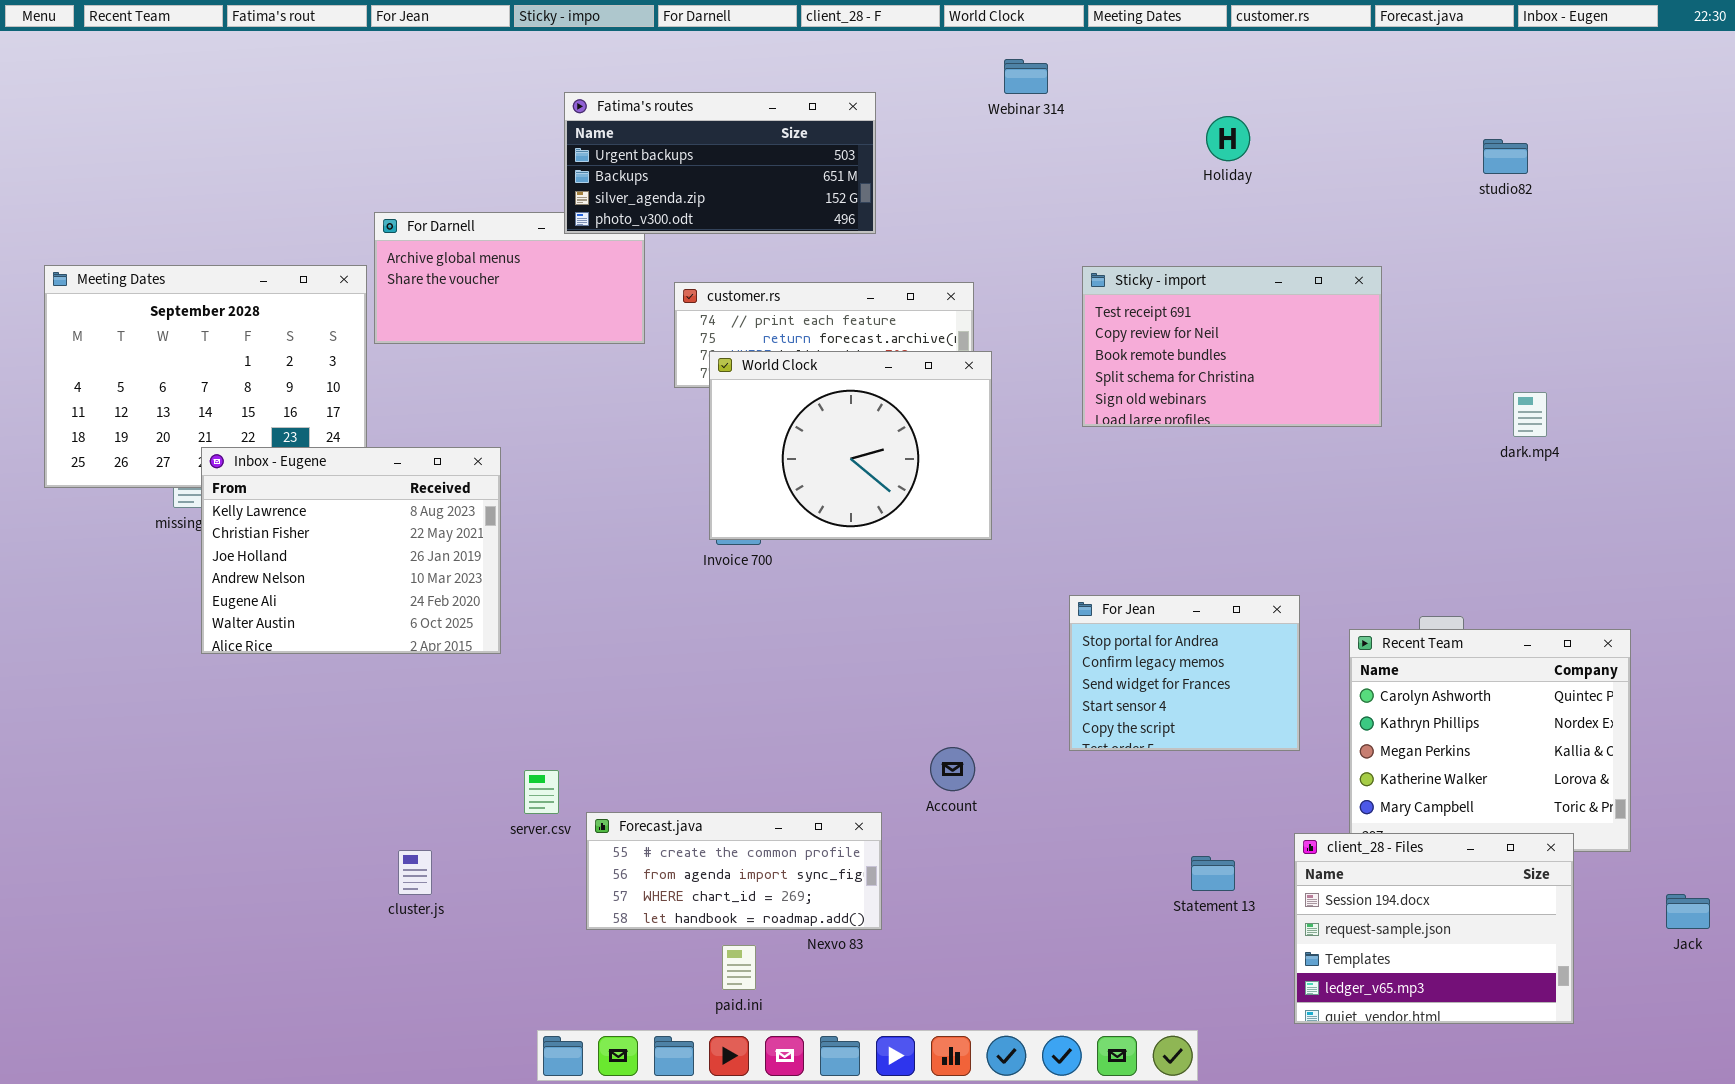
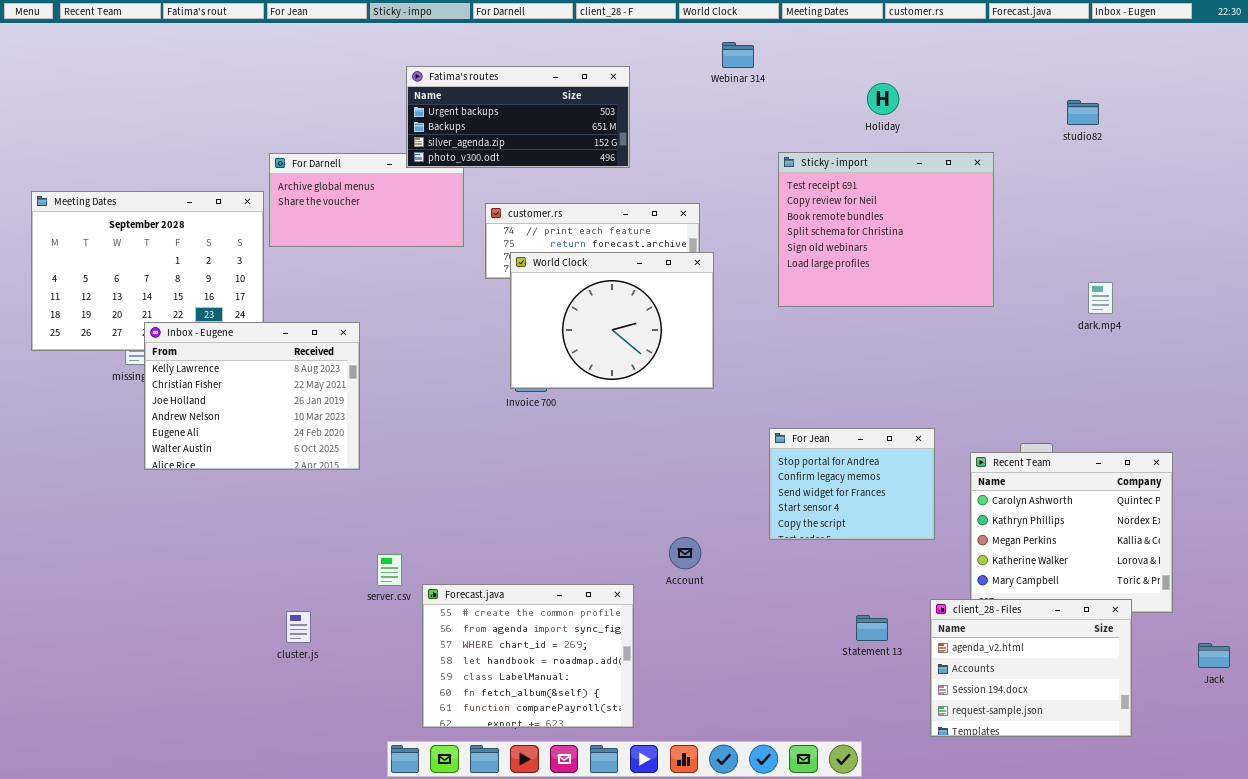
Sticky - import: [1082,266,1382,427] -> [778,152,994,307], resized
Forecast.java: [586,812,882,930] -> [422,584,634,728], resized
client_28 - Files: [1294,833,1574,1024] -> [930,599,1132,737], scrolled up 2 rows

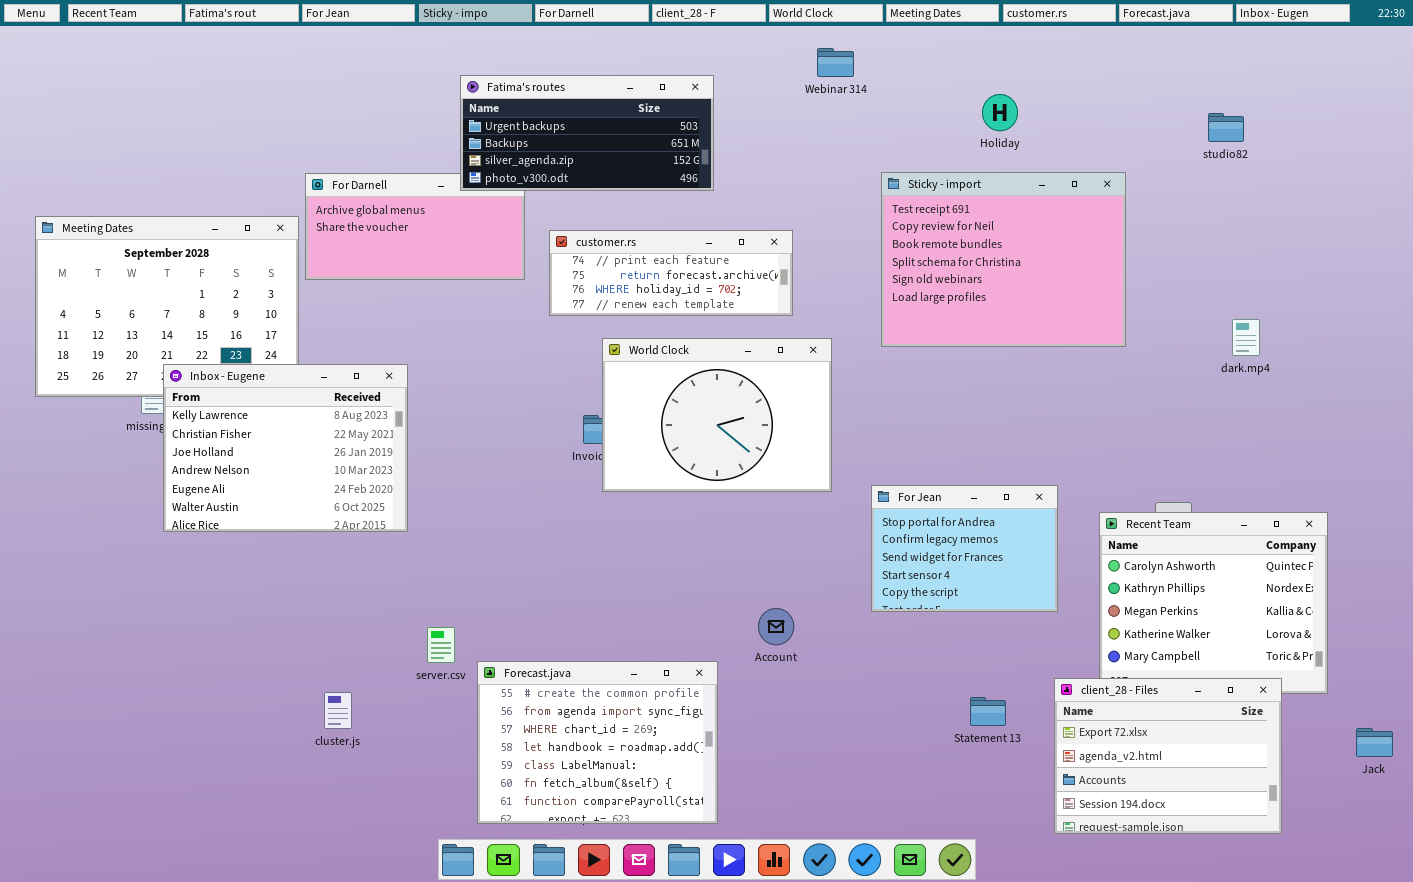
World Clock: [510,252,714,389] -> [602,338,832,492], moved
client_28 - Files: [930,599,1132,737] -> [1054,678,1282,834], scrolled up 1 row

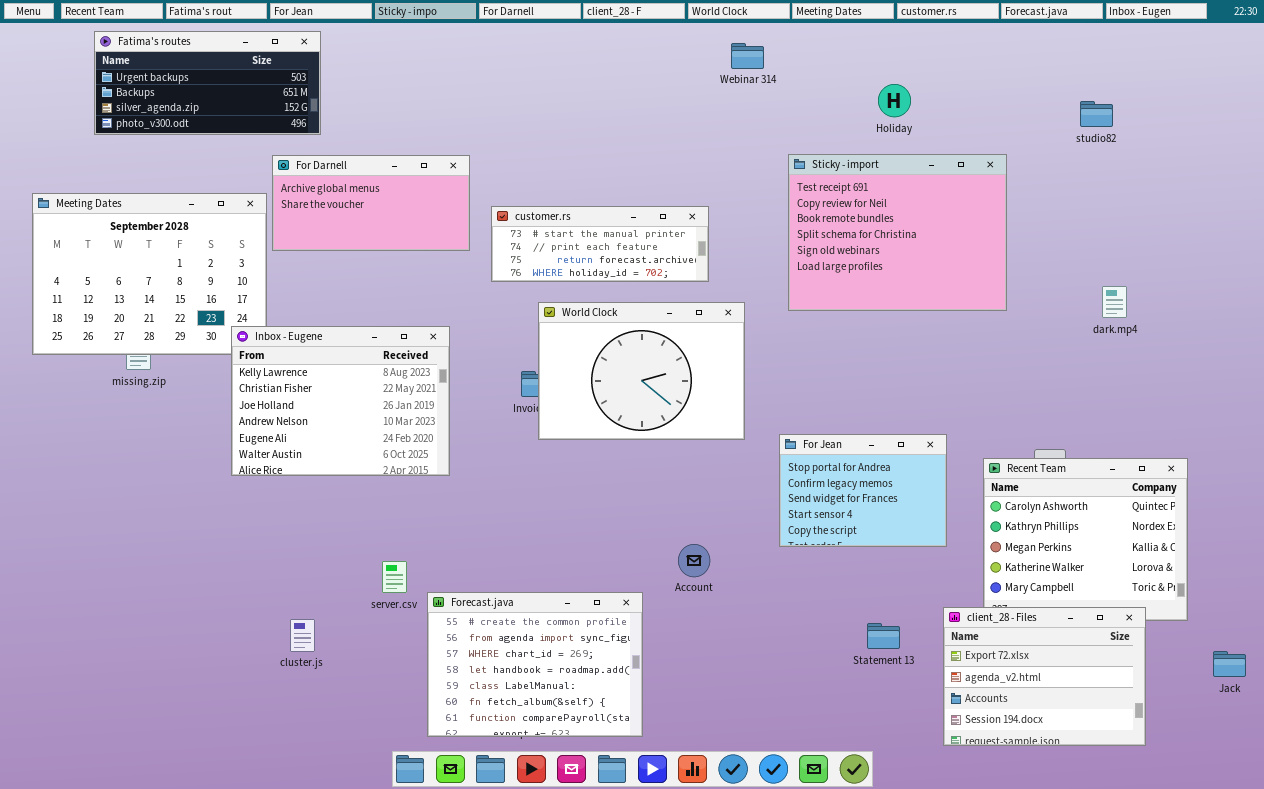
Fatima's routes: [460,75,714,191] -> [94,31,321,135], moved
customer.rs: [549,230,793,316] -> [491,206,709,282], scrolled up 1 row
Inbox - Eugene: [163,364,408,532] -> [231,326,450,476], moved

